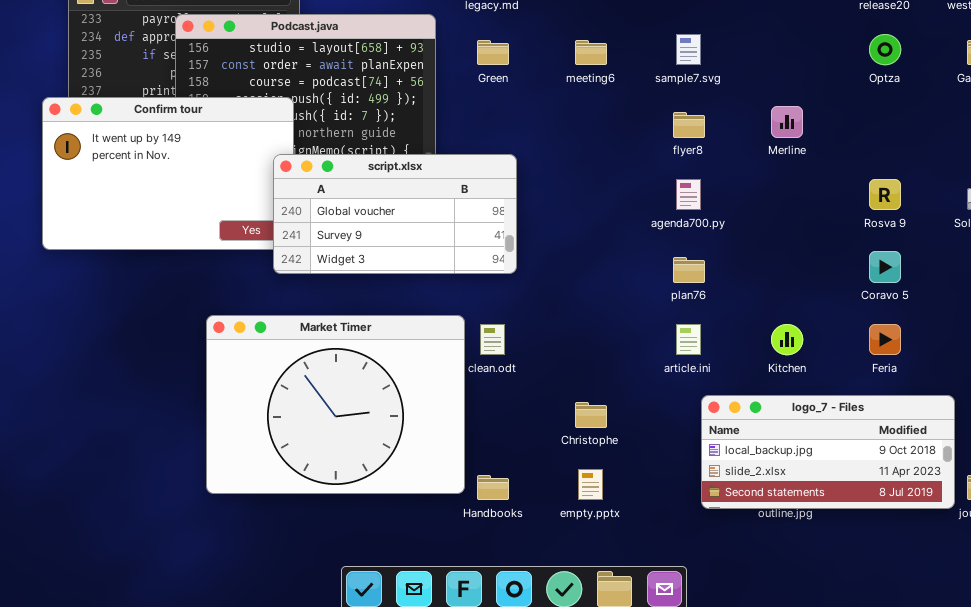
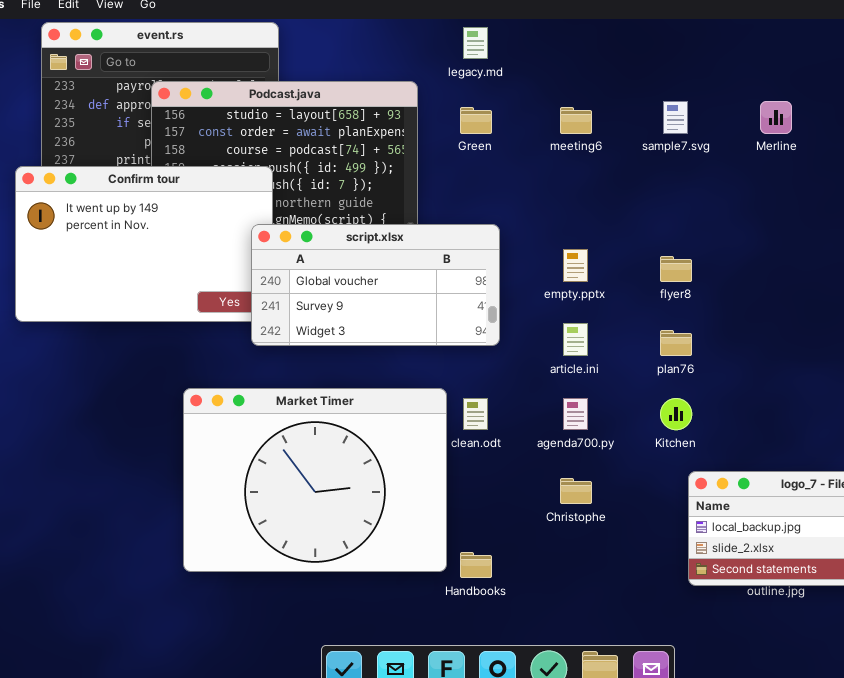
Merline: [771,106,803,138] -> [760,101,792,134], moved
flyer8: [673,112,705,138] -> [660,256,692,282], moved
agenda700.py: [676,179,701,210] -> [563,398,588,430], moved
article.ini: [676,324,701,355] -> [563,323,588,356], moved
Kitchen: [771,324,803,355] -> [660,398,692,430], moved
empty.pptx: [578,469,603,500] -> [563,249,588,282], moved

